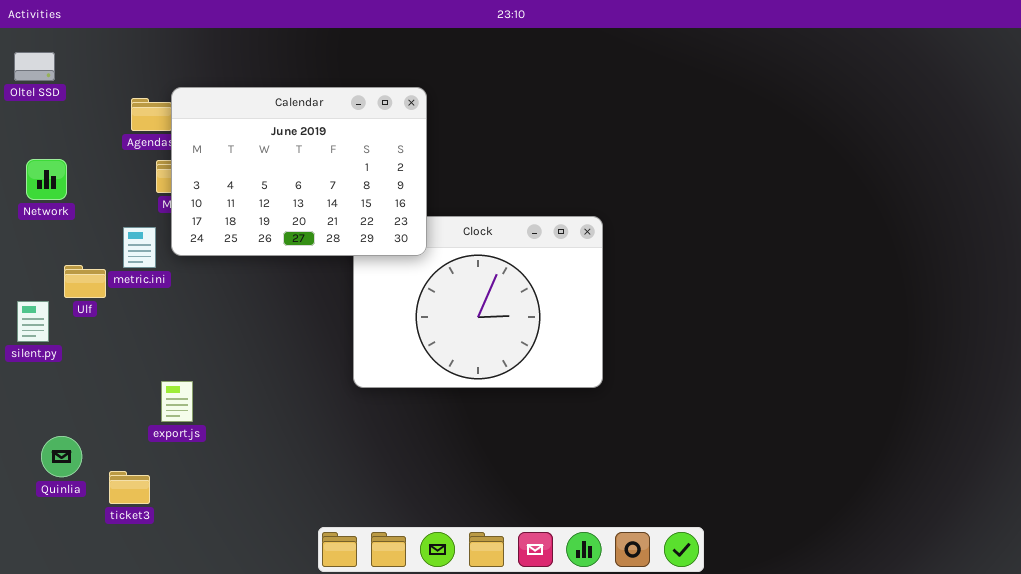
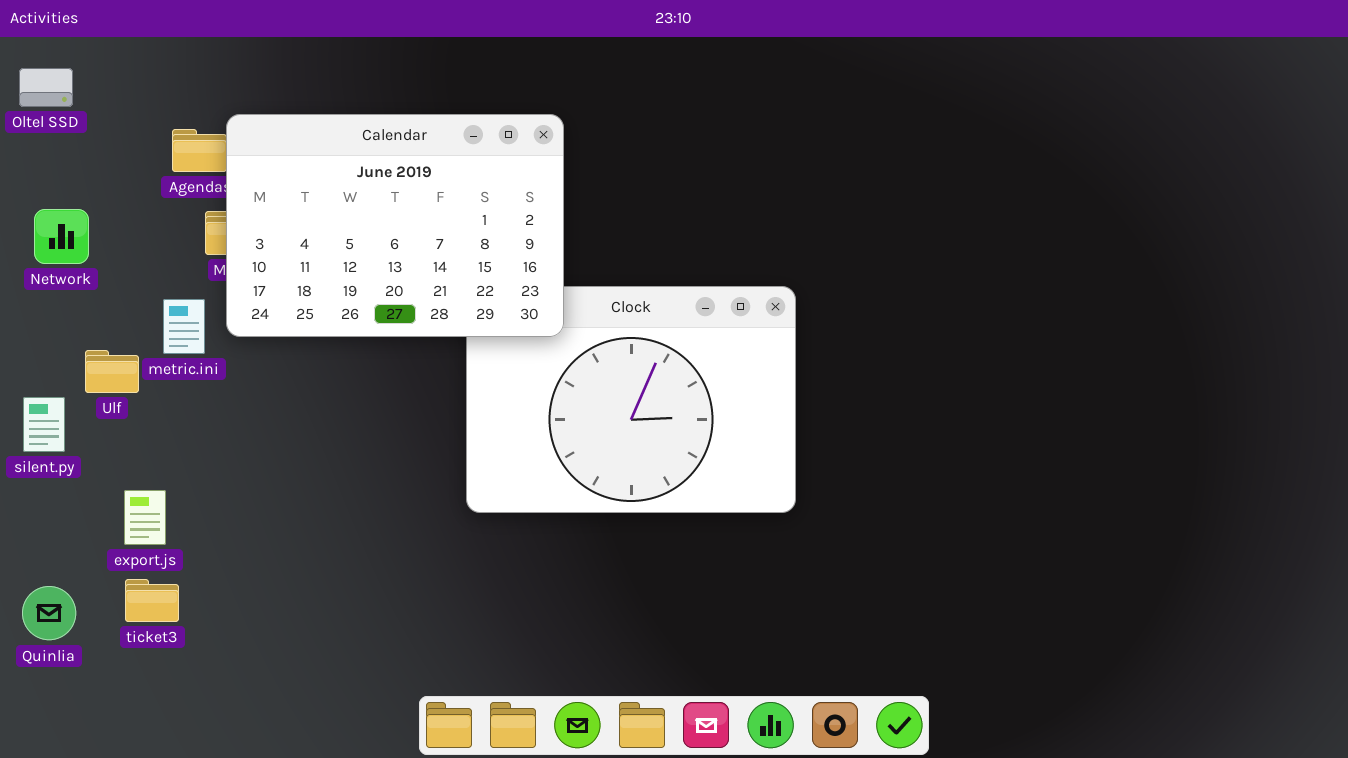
export.js: [161,381,193,422] -> [124,490,166,545], moved
Quinlia: [41,436,82,477] -> [22,586,76,640], moved
ticket3: [109,471,150,504] -> [125,579,179,622], moved

